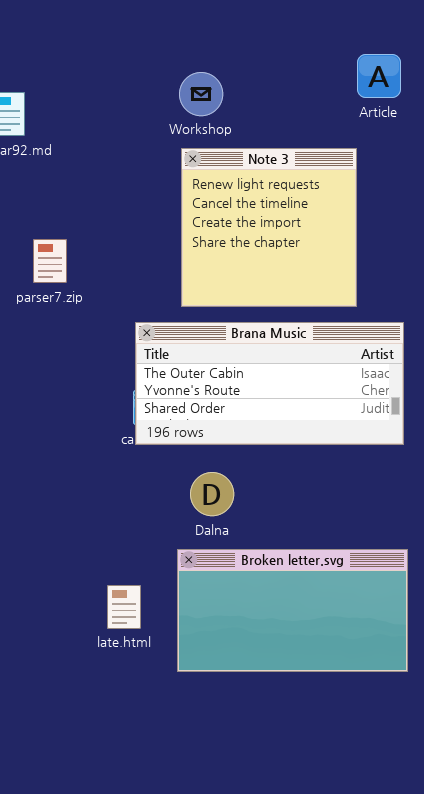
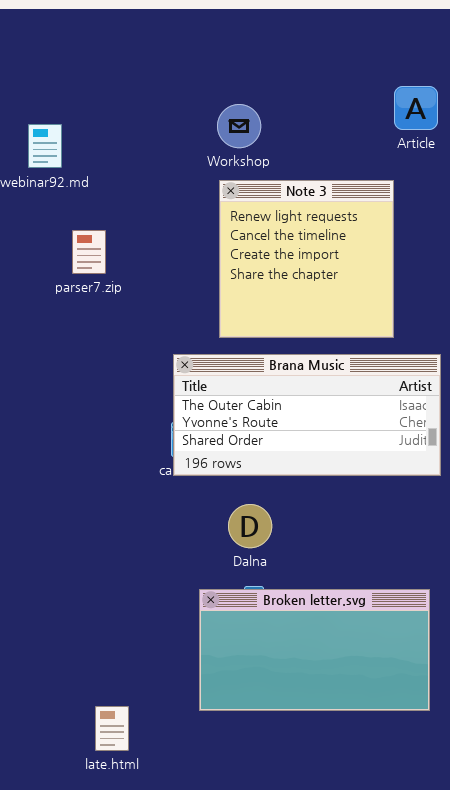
parser7.zip: [33,239,67,283] -> [72,230,106,274], moved
Broken letter.svg: [177,549,408,672] -> [199,589,430,711], moved
late.html: [107,585,141,629] -> [95,706,129,751], moved

